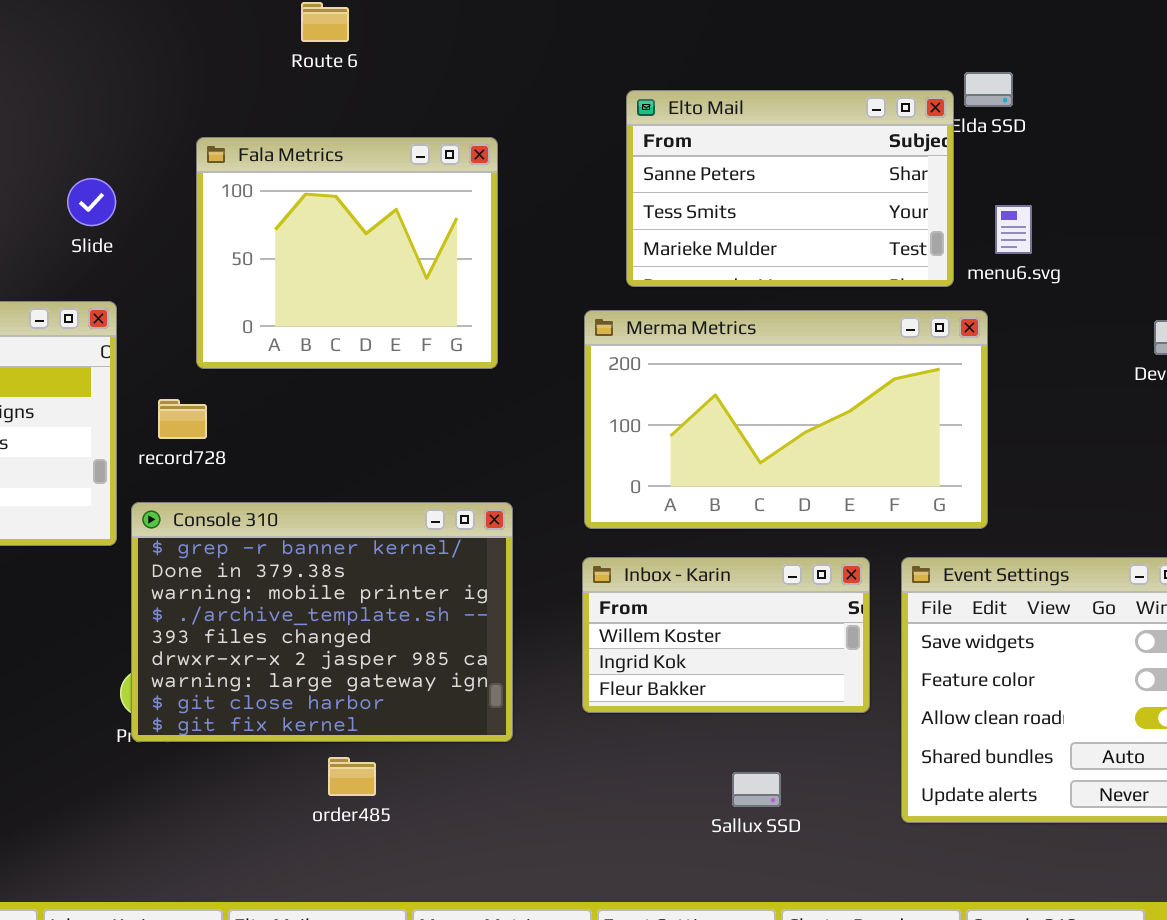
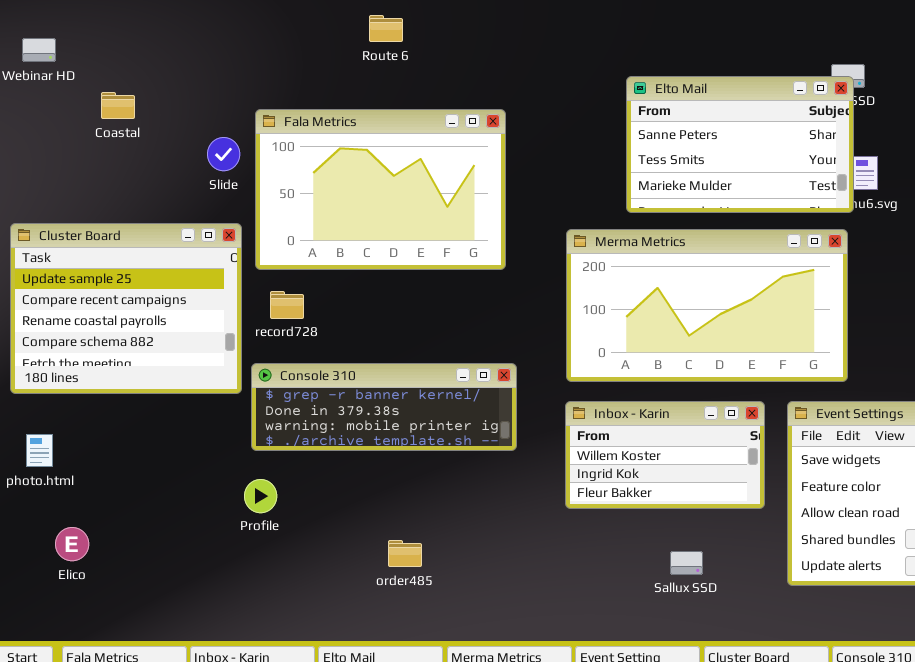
Elto Mail: [626,90,954,287] -> [626,76,854,213], moved
Fala Metrics: [196,137,498,369] -> [255,109,506,270], resized
Console 310: [131,502,513,742] -> [251,363,517,451], resized

